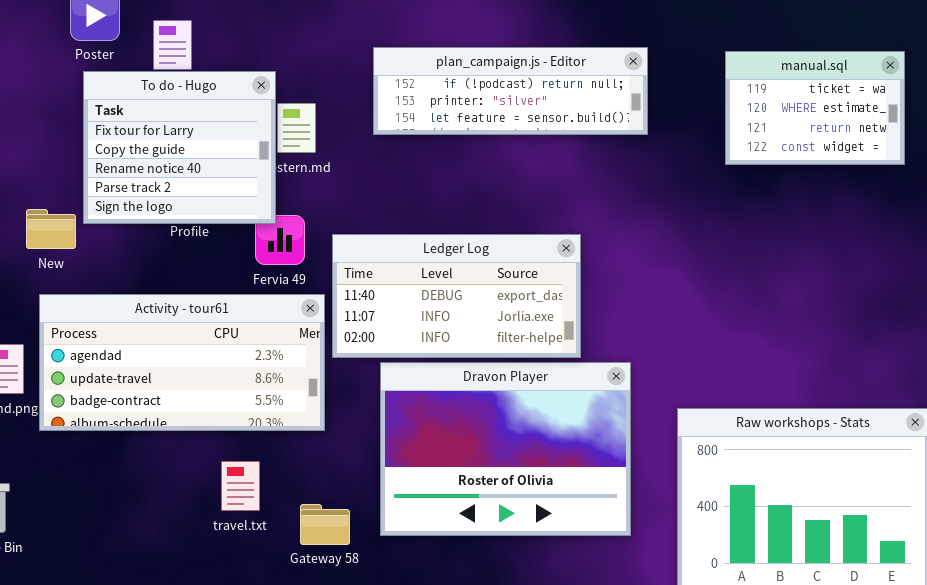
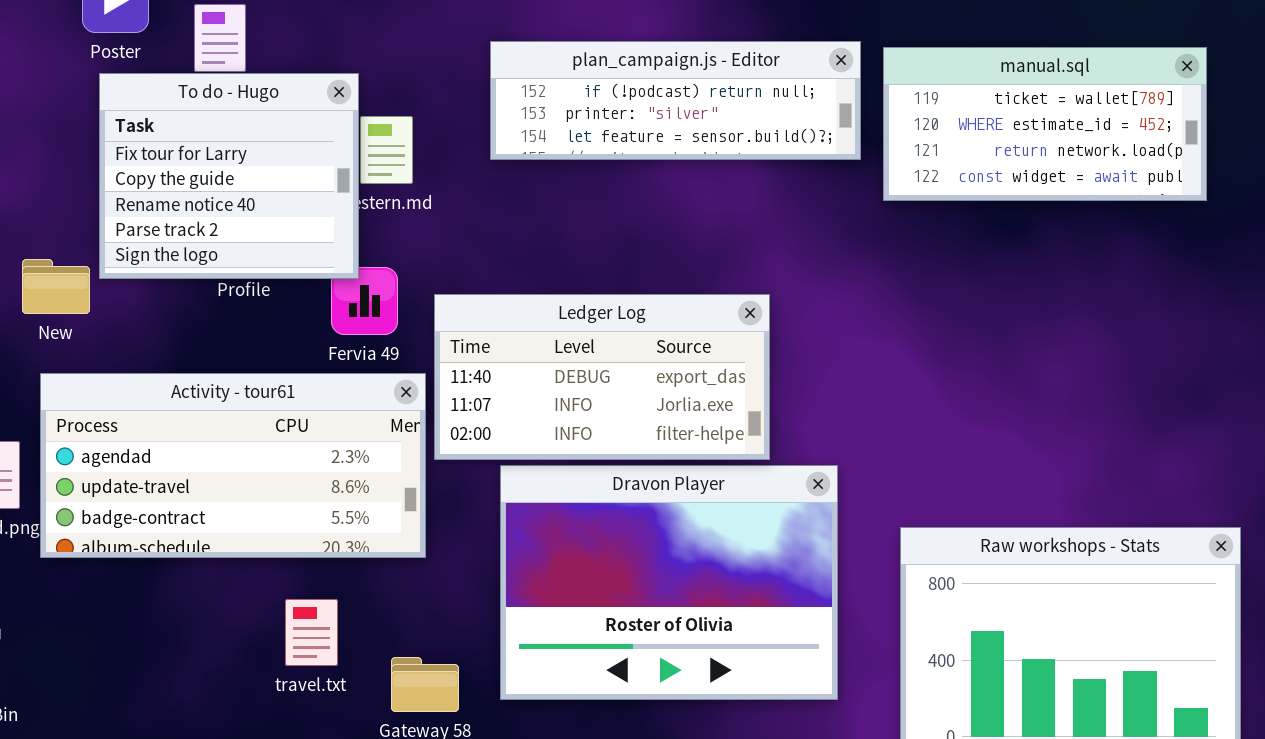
manual.sql: [725,51,905,165] -> [883,47,1207,201], resized

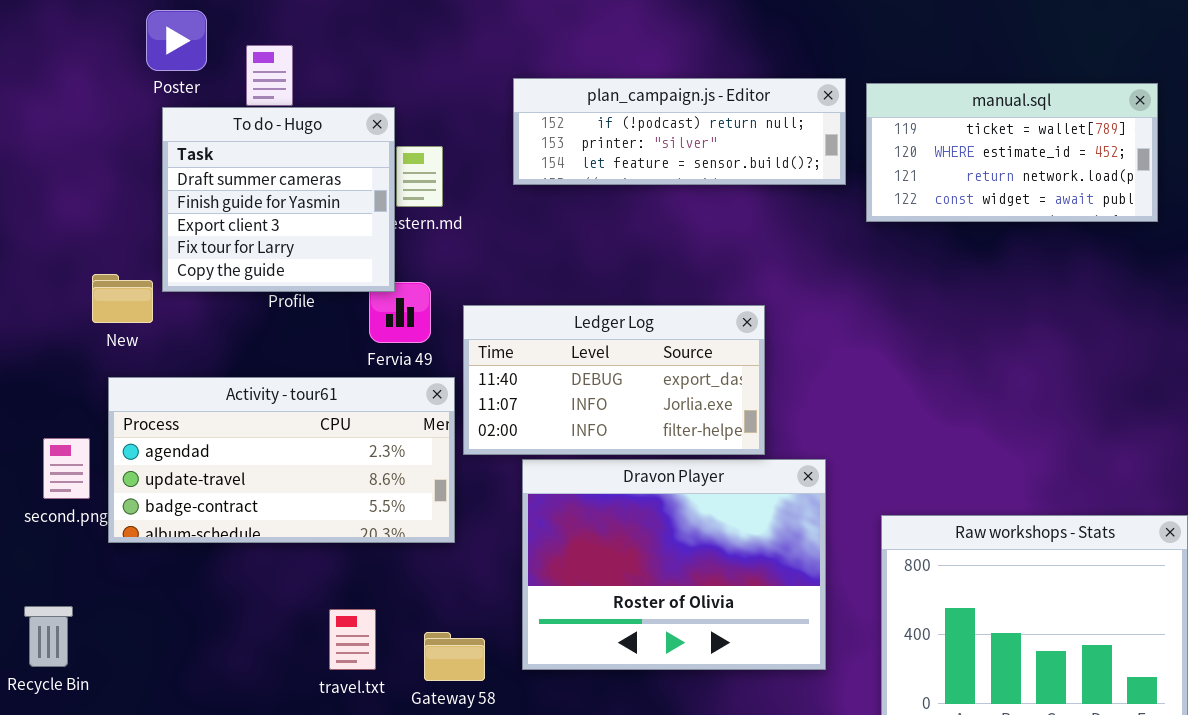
To do - Hugo: [99,73,359,279] -> [162,107,395,292], scrolled up 3 rows
travel.txt: [285,599,338,666] -> [329,609,376,670], moved

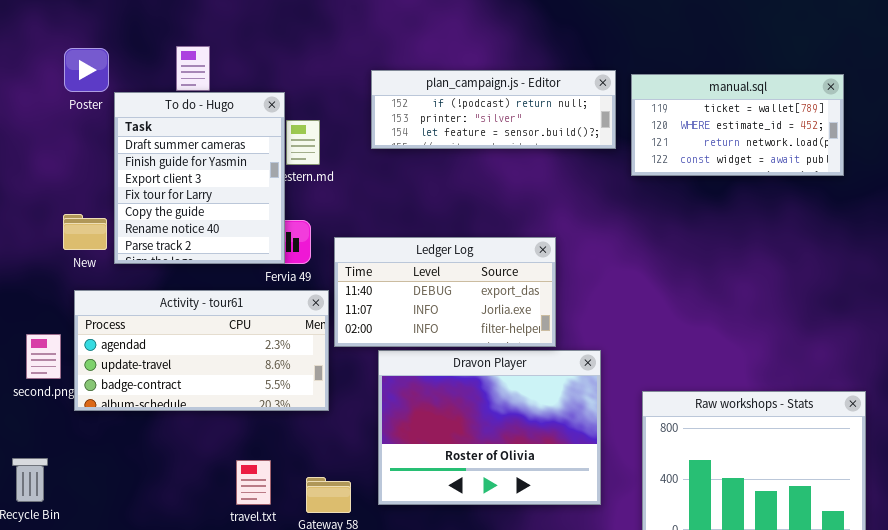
Poster: [146,10,207,71] -> [64,48,109,92], moved
To do - Hugo: [162,107,395,292] -> [114,92,285,264], resized

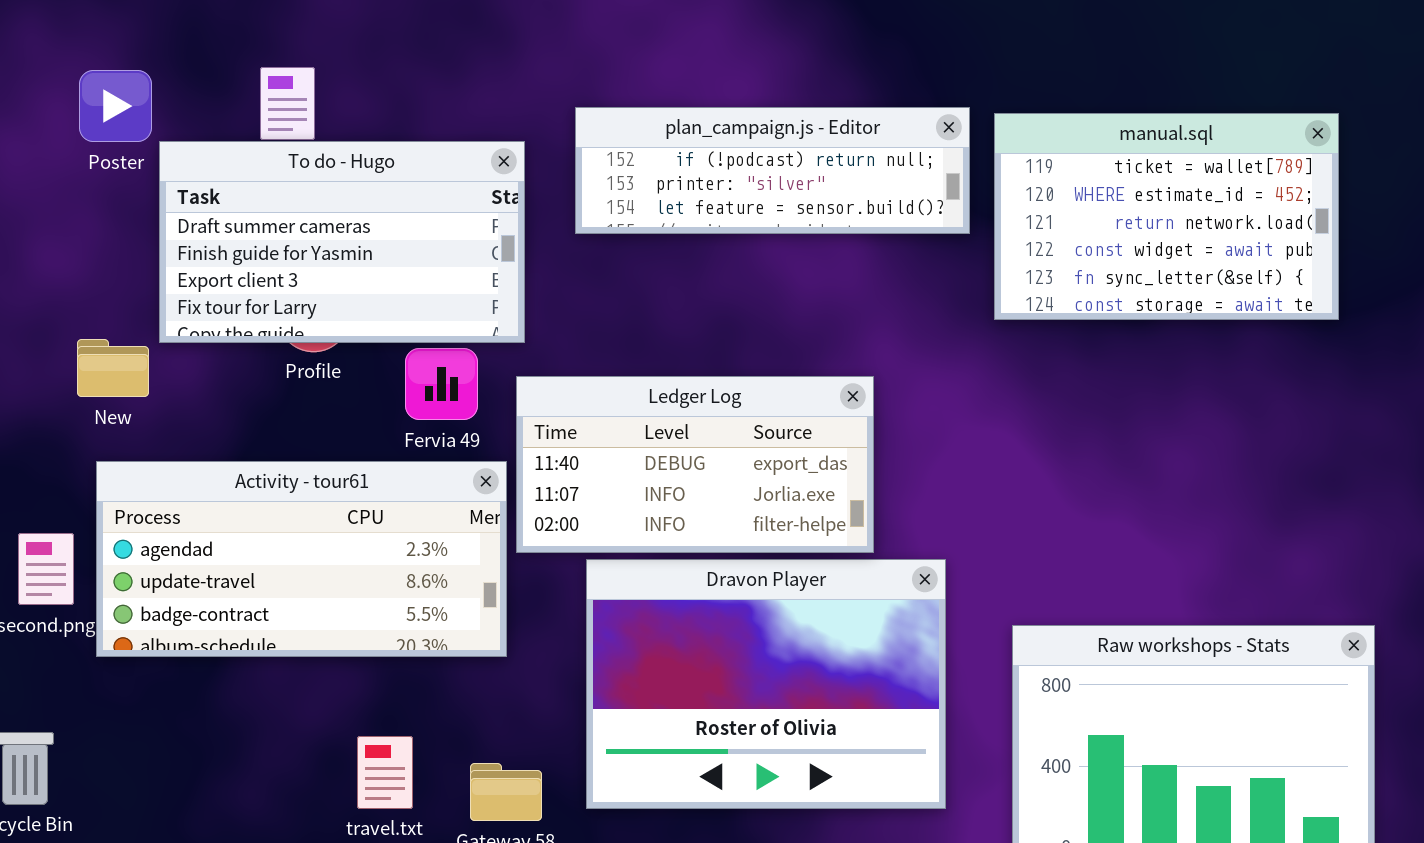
manual.sql: [631,74,844,176] -> [994,113,1339,320], resized
To do - Hugo: [114,92,285,264] -> [159,141,525,343], resized

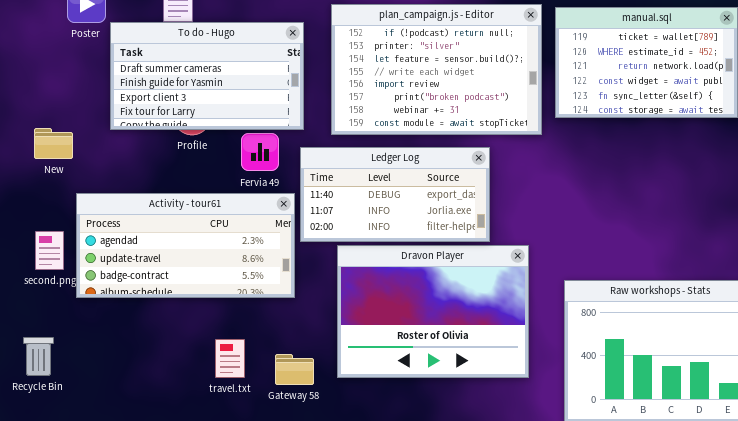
plan_campaign.js - Editor: [575,107,970,234] -> [331,4,542,135], resized
New: [77,339,149,397] -> [34,128,73,159], moved

